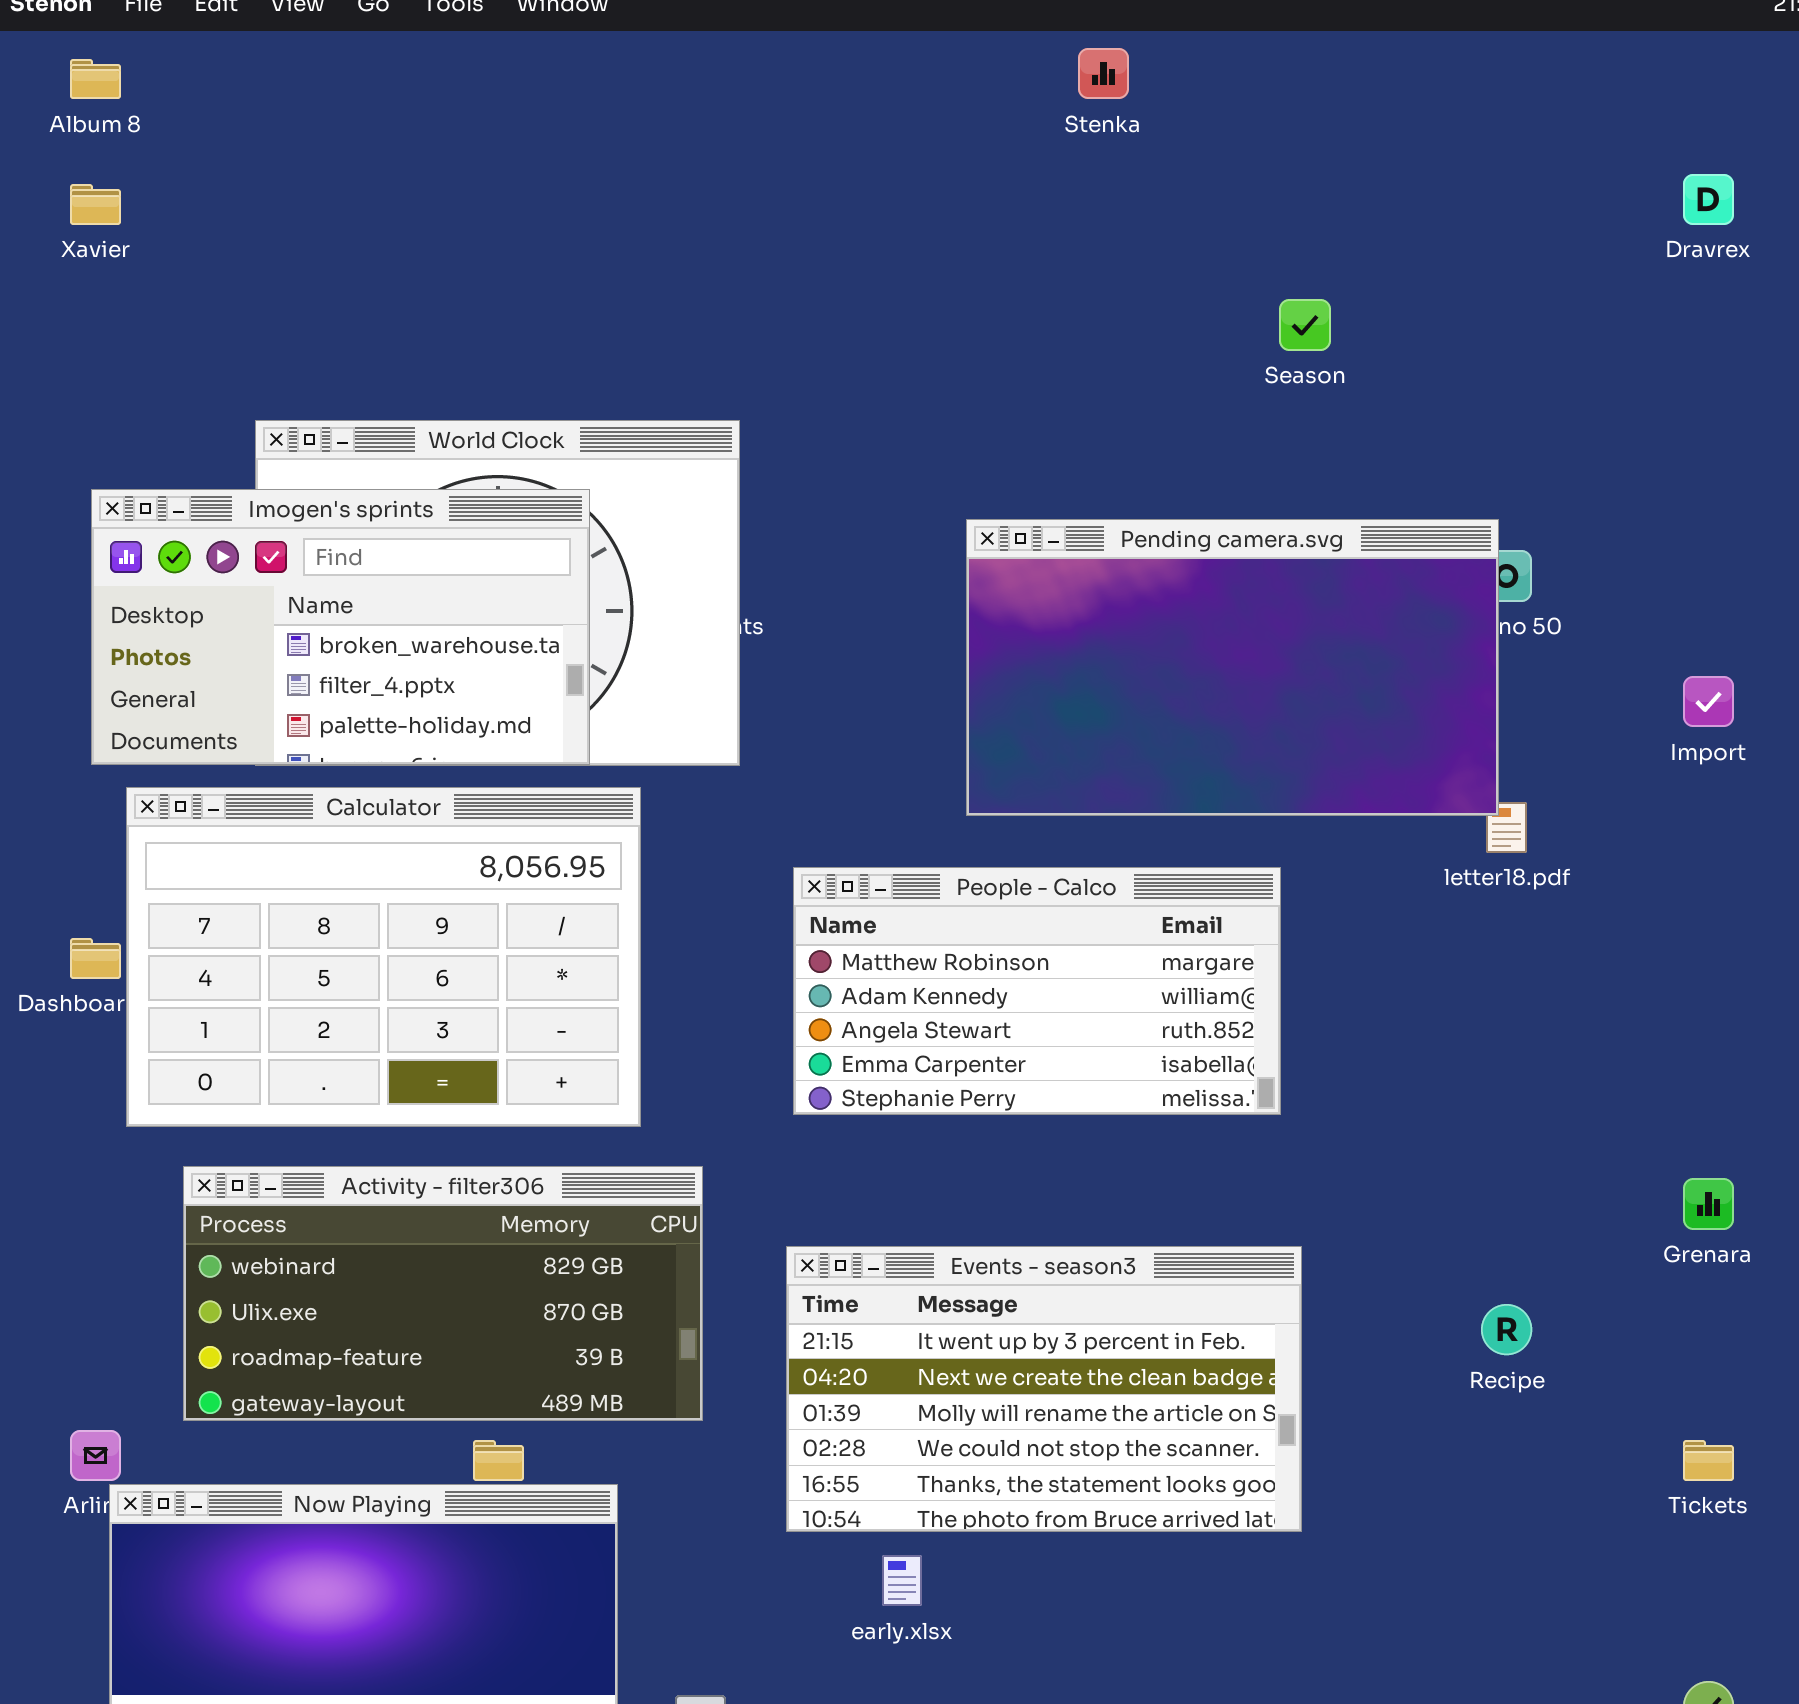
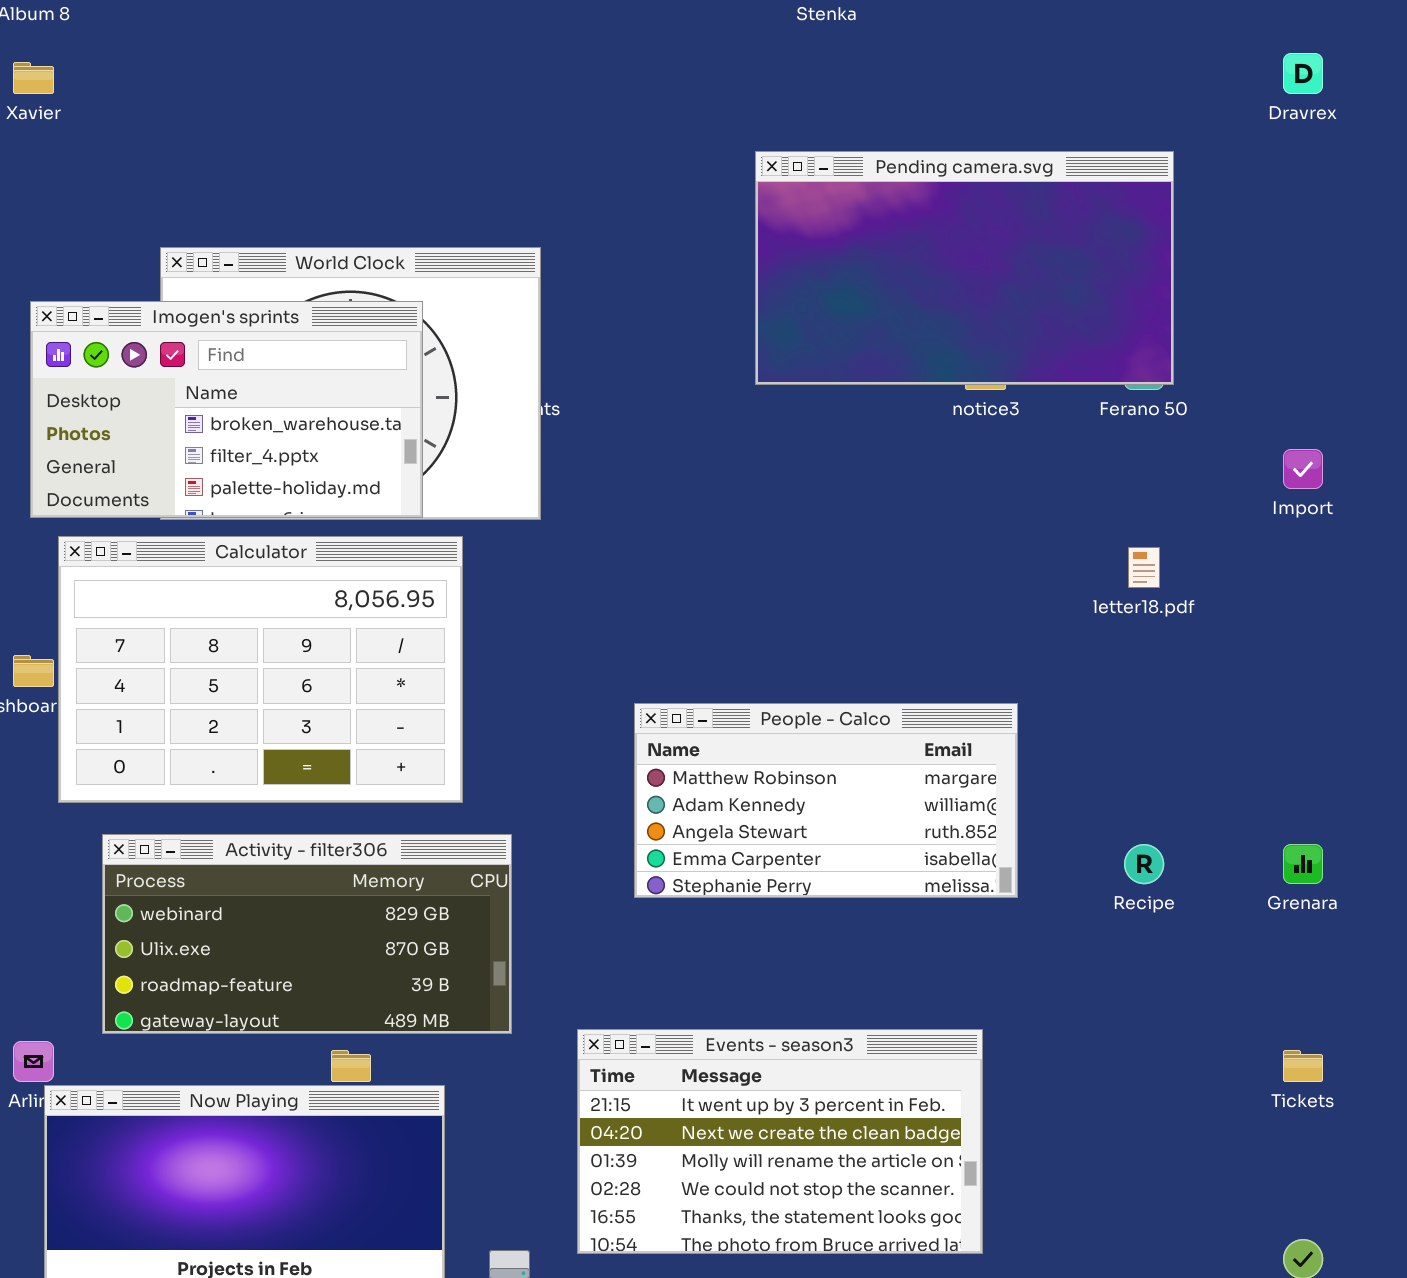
Pending camera.svg: [966,519,1499,816] -> [755,151,1174,385], moved
People - Calco: [793,867,1281,1115] -> [634,703,1018,898], moved
Events - season3: [786,1246,1302,1532] -> [577,1029,983,1254], moved
Recipe: [1481,1304,1532,1355] -> [1124,844,1164,884], moved

